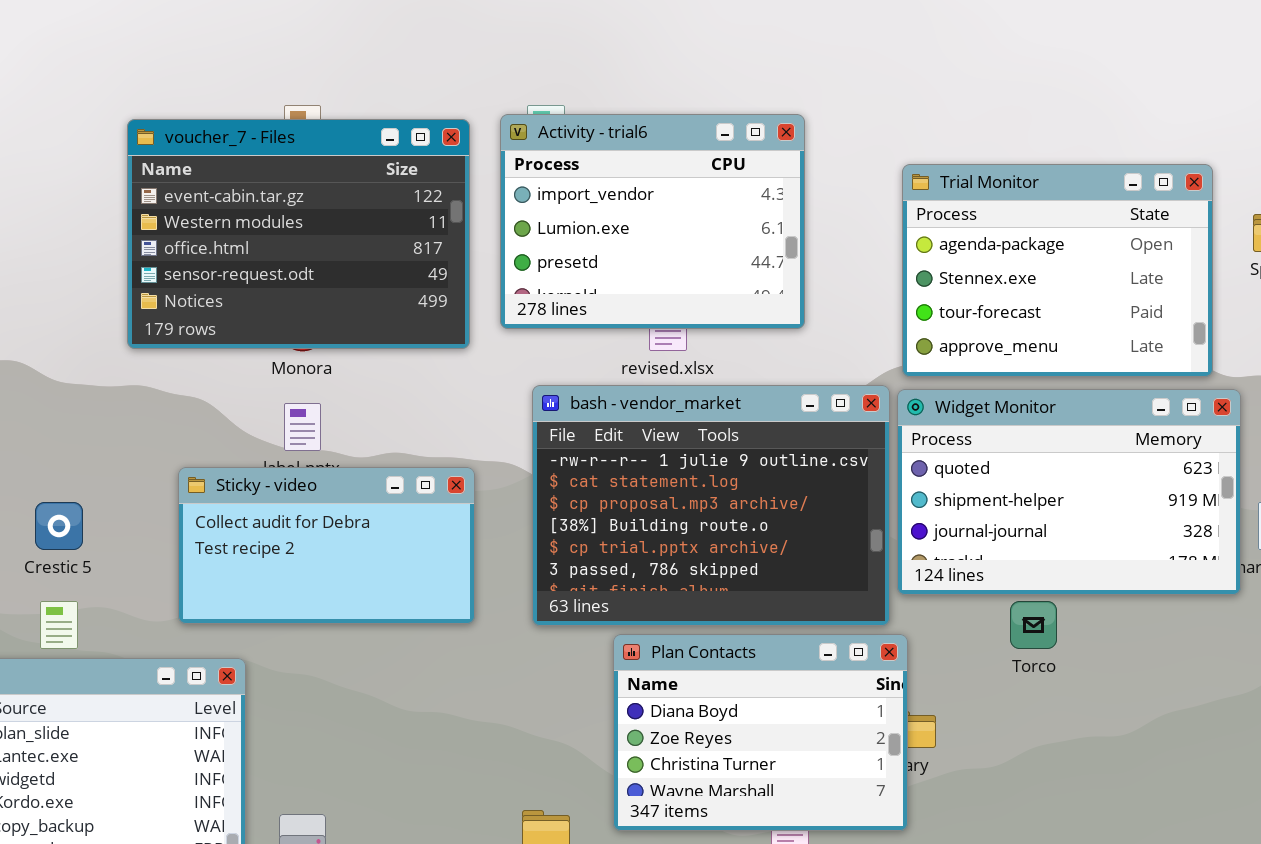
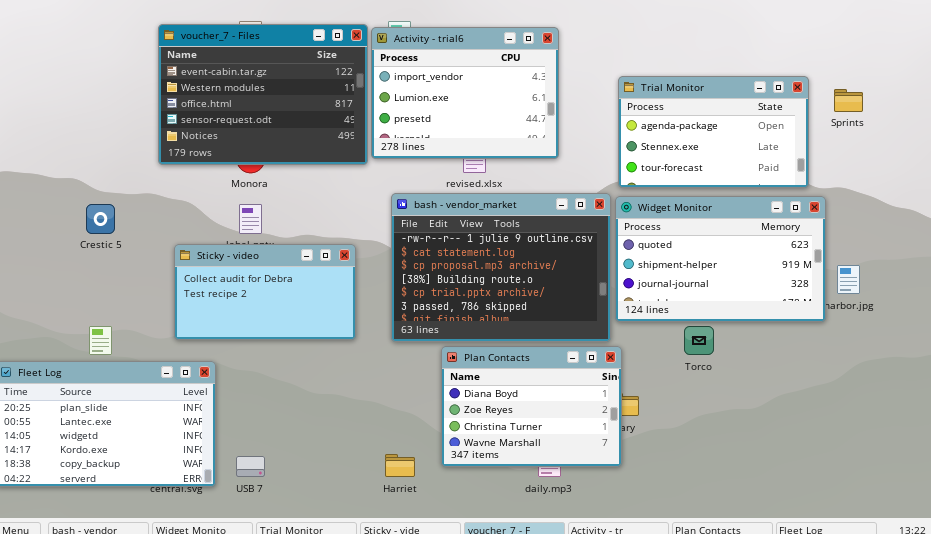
voucher_7 - Files: [127,119,470,349] -> [158,24,368,165], moved
Trial Monitor: [902,164,1213,377] -> [618,76,809,188], resized
Crestic 5: [35,502,83,550] -> [86,204,115,234], moved

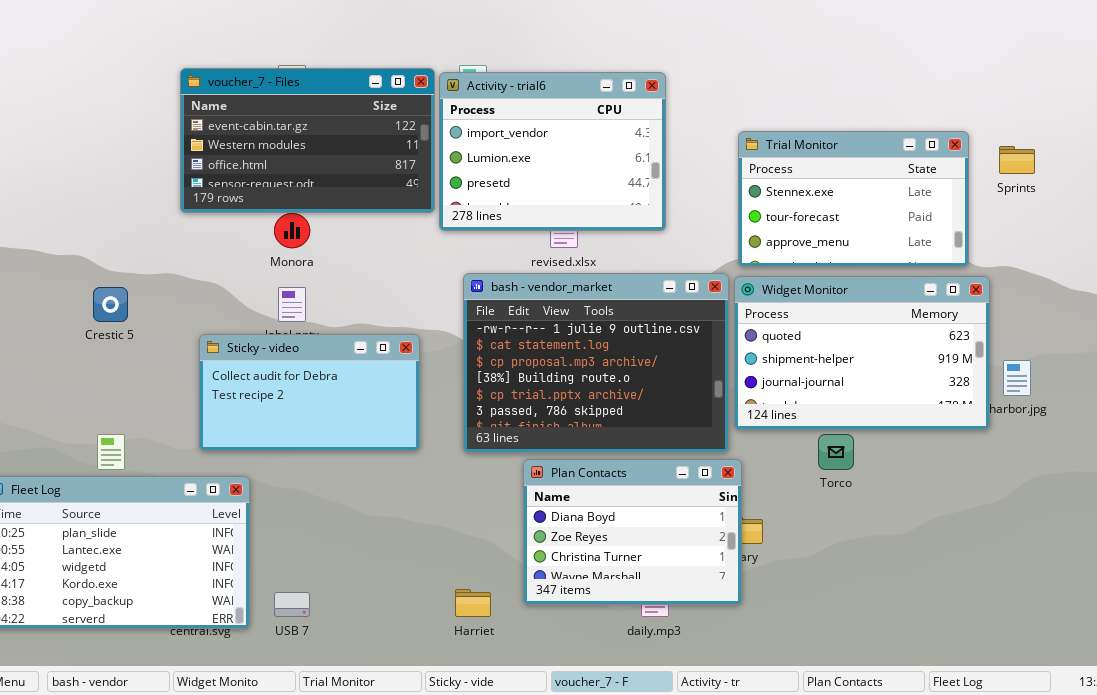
voucher_7 - Files: [158,24,368,165] -> [180,68,435,213], resized
Trial Monitor: [618,76,809,188] -> [738,131,969,267], scrolled down 1 row

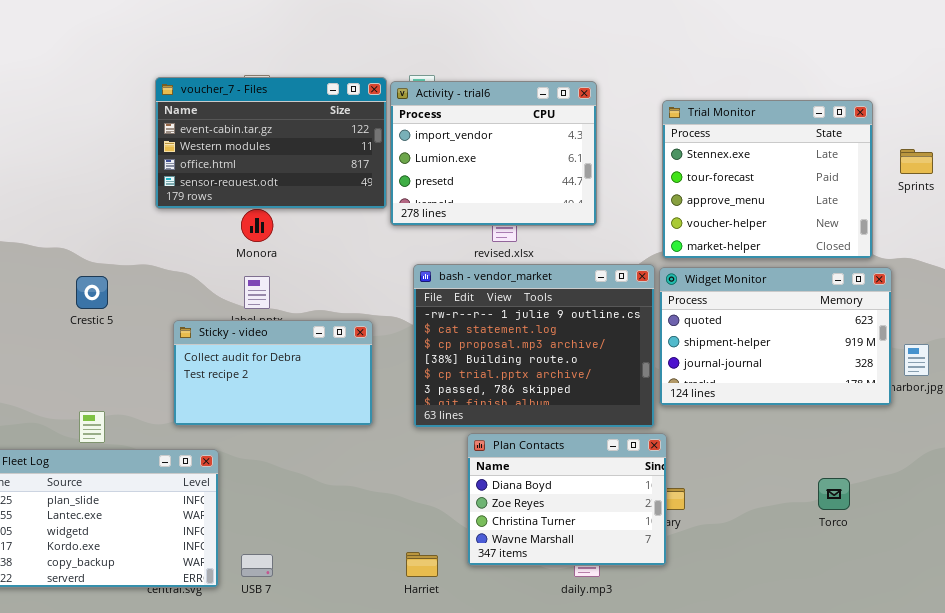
Trial Monitor: [738,131,969,267] -> [662,100,873,259], resized
Torco: [818,434,854,470] -> [818,478,850,510], moved

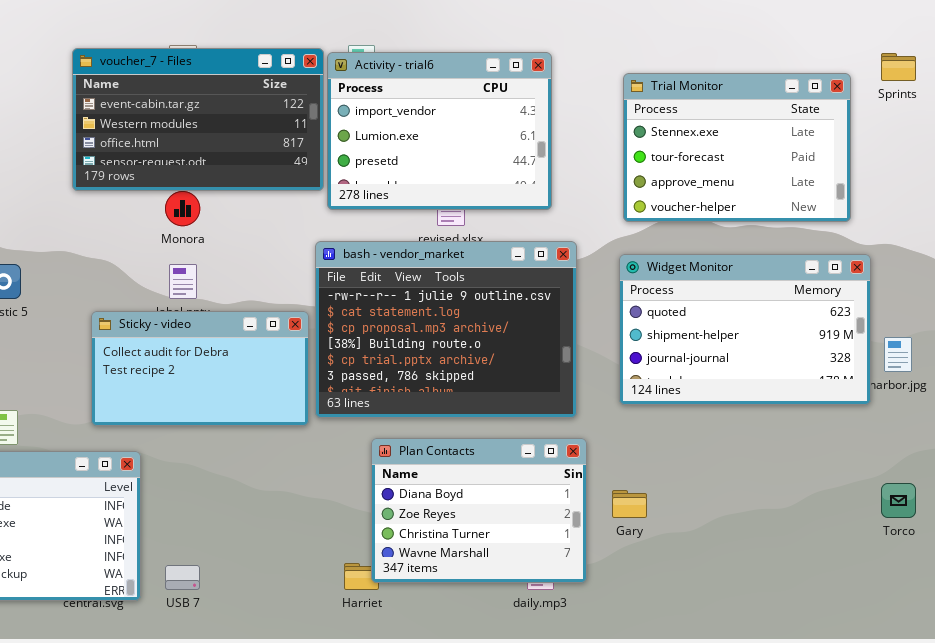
Trial Monitor: [662,100,873,259] -> [623,73,851,222], resized
Sprints: [900,149,933,174] -> [881,53,916,81], moved
bash - vendor_market: [413,264,655,428] -> [315,241,577,418], moved
Plan Contacts: [467,433,667,566] -> [371,438,587,583], moved
Torco: [818,478,850,510] -> [881,483,916,518], moved

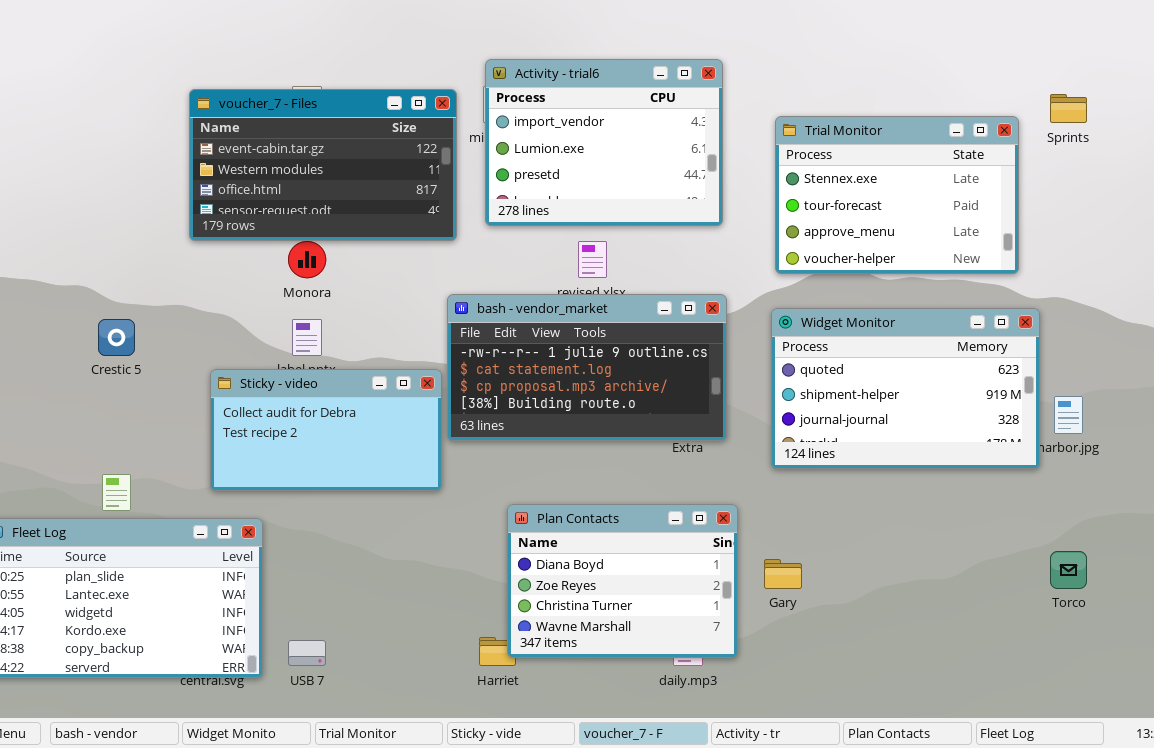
Activity - trial6: [327,52,552,210] -> [485,59,723,226], moved
bash - vendor_market: [315,241,577,418] -> [447,294,727,441], resized

